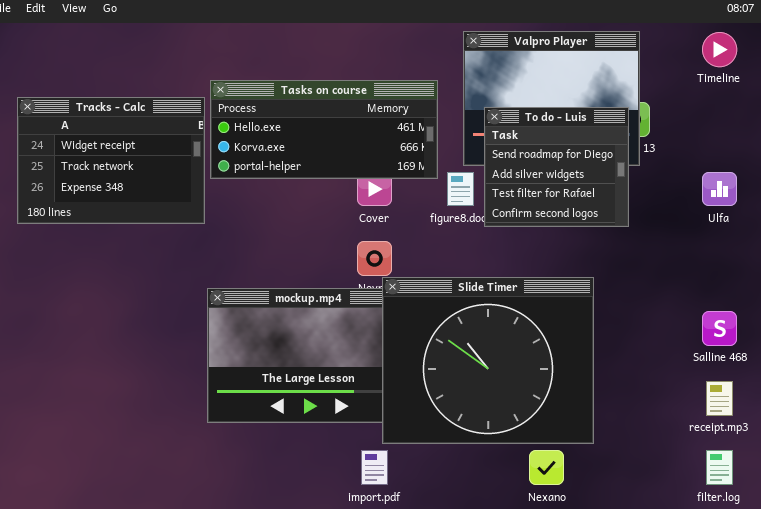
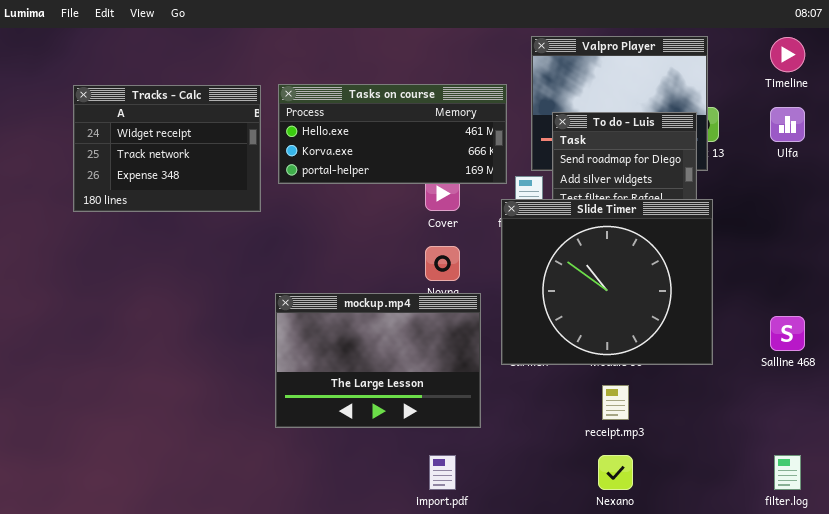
Tracks - Calc: [17,97,205,224] -> [73,85,261,212], moved
Ulfa: [702,172,737,206] -> [770,107,805,142], moved
Slide Timer: [382,277,594,444] -> [501,199,713,365], moved
receipt.mp3: [706,381,733,416] -> [602,385,629,420], moved

